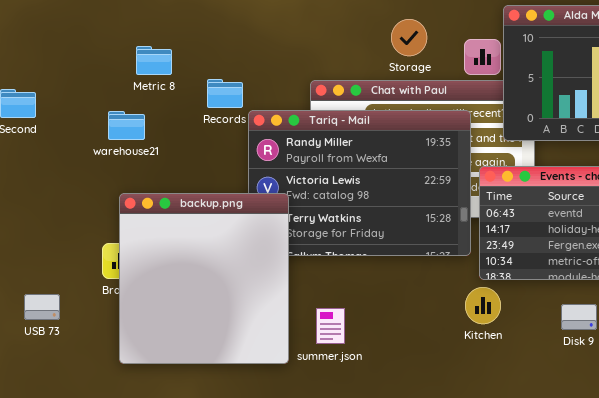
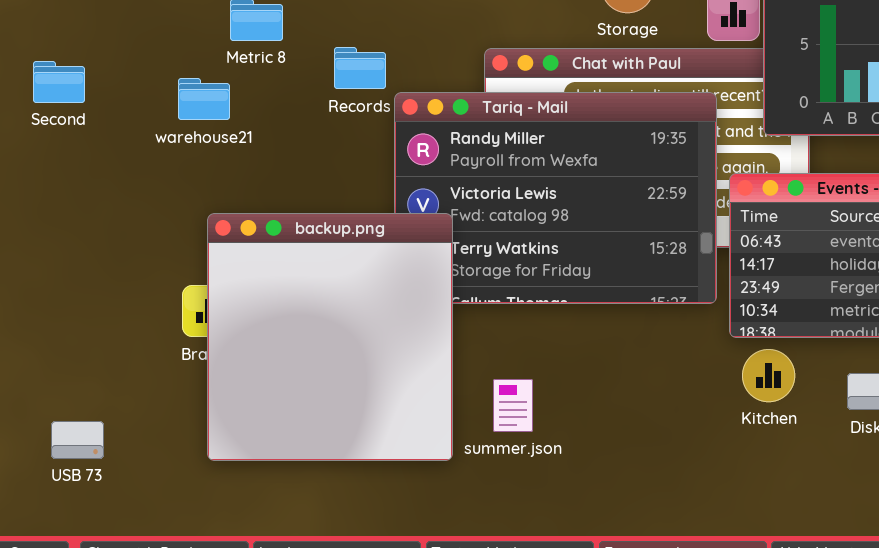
warehouse21: [108,111,145,140] -> [178,78,230,120], moved
Kitchen: [465,287,501,324] -> [742,349,795,402], moved
USB 73: [24,294,60,320] -> [51,421,104,459], moved

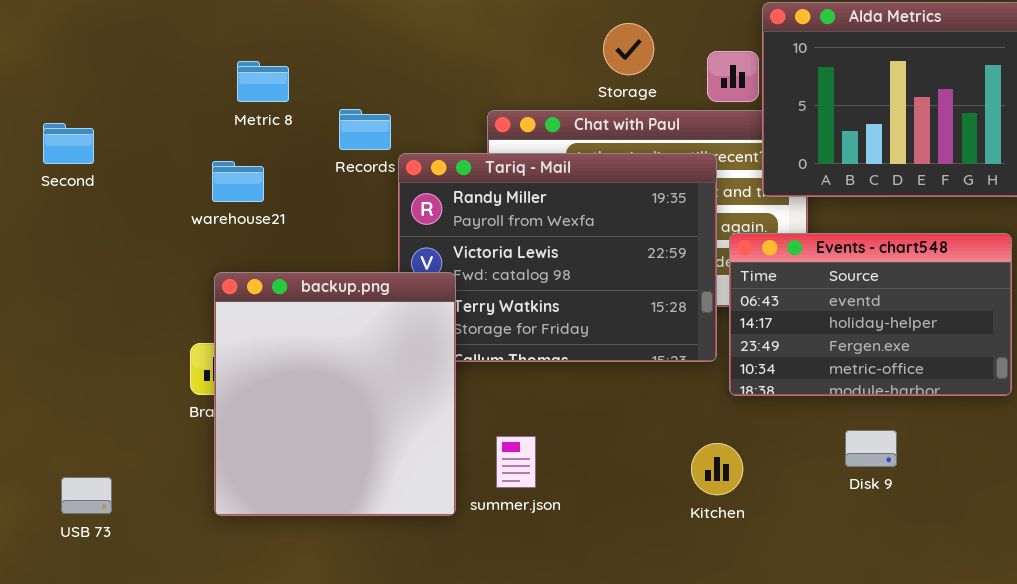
warehouse21: [178,78,230,120] -> [212,161,264,202], moved
Kitchen: [742,349,795,402] -> [691,443,743,495], moved

